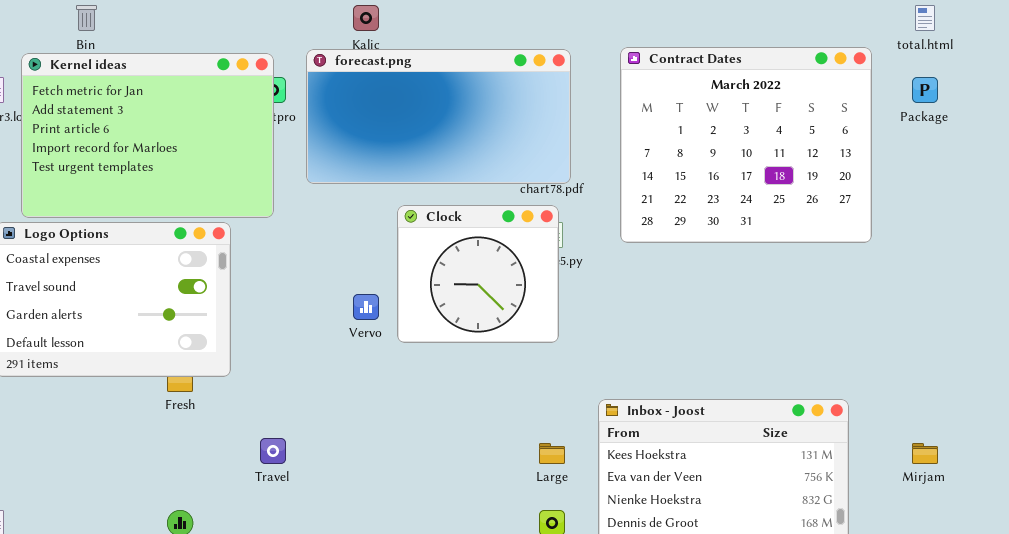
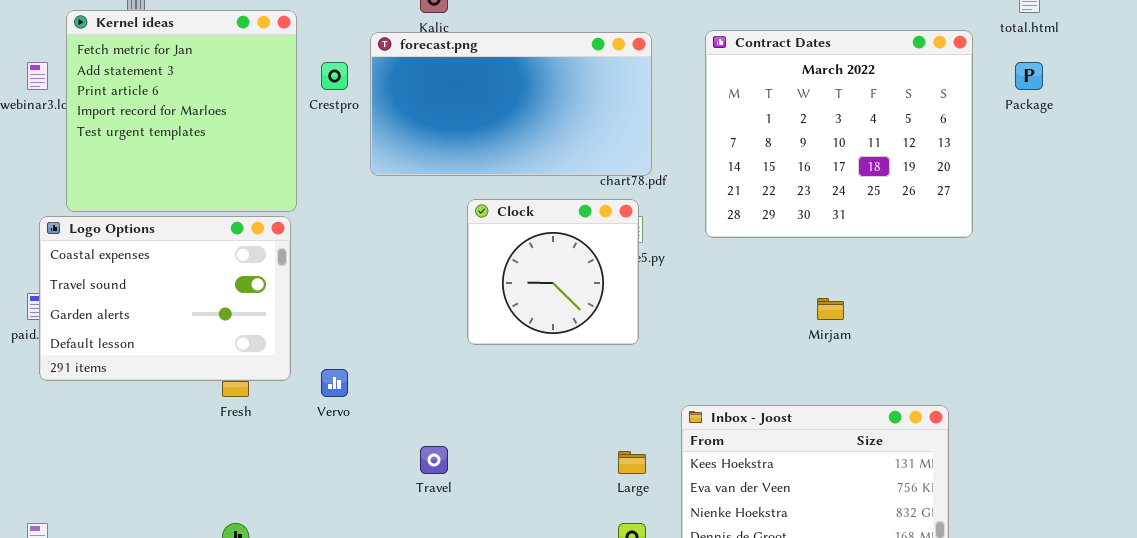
Kernel ideas: [21,53,274,218] -> [66,10,297,212], resized
Vervo: [353,294,379,320] -> [321,369,348,397], moved
Travel: [260,438,286,464] -> [420,446,448,474], moved
Mirjam: [912,443,938,464] -> [817,298,844,320], moved

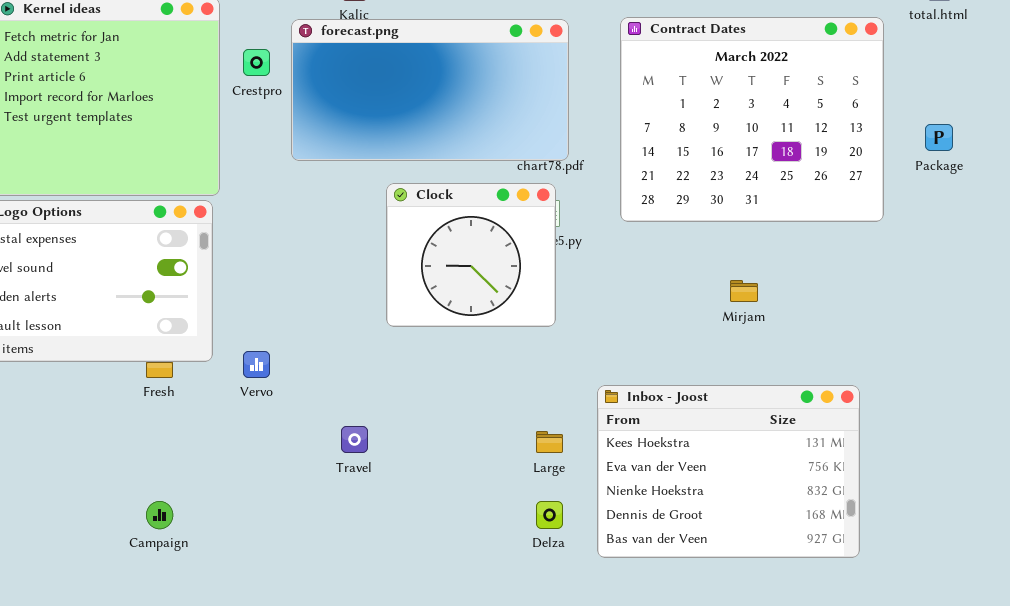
Package: [1015,62,1043,90] -> [925,124,953,151], moved

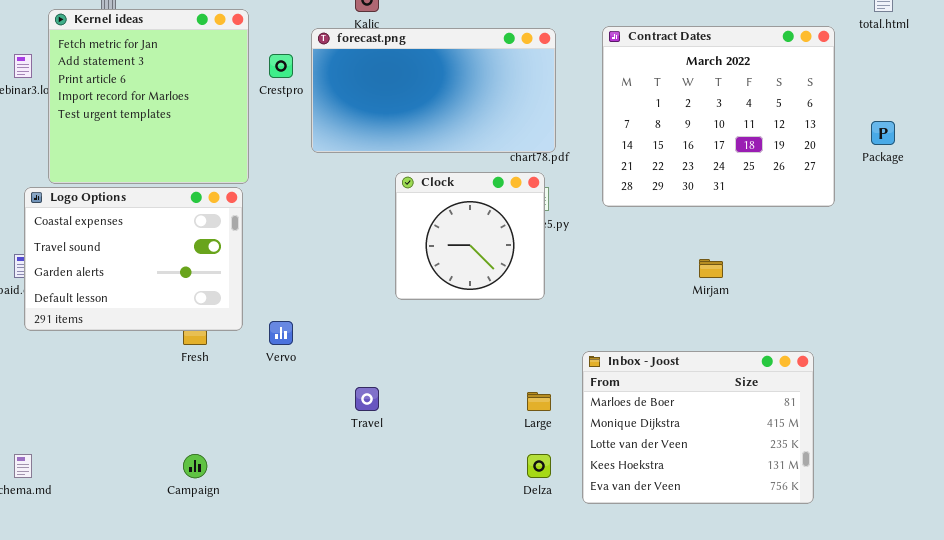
Inbox - Joost: [597,385,860,558] -> [582,351,814,504], scrolled up 3 rows

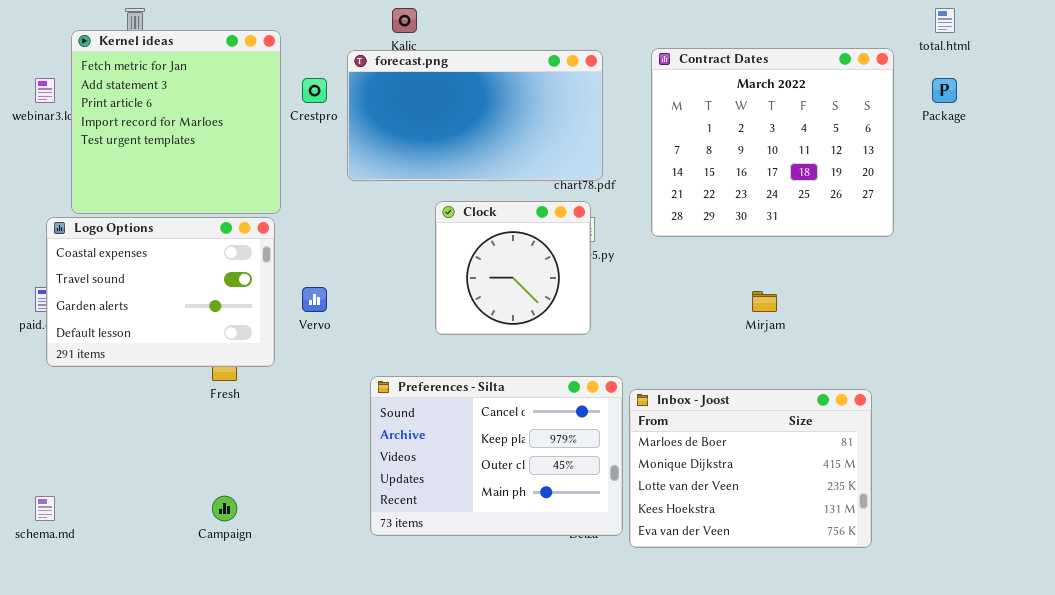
Package: [871,121,895,145] -> [932,78,957,103], moved
Vervo: [269,321,293,345] -> [302,287,327,312], moved
Preferences - Silta: none -> [370,376,623,536], opened

